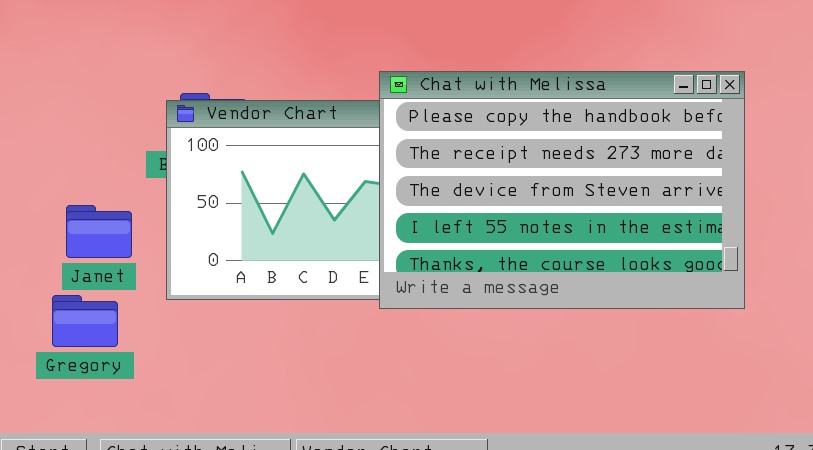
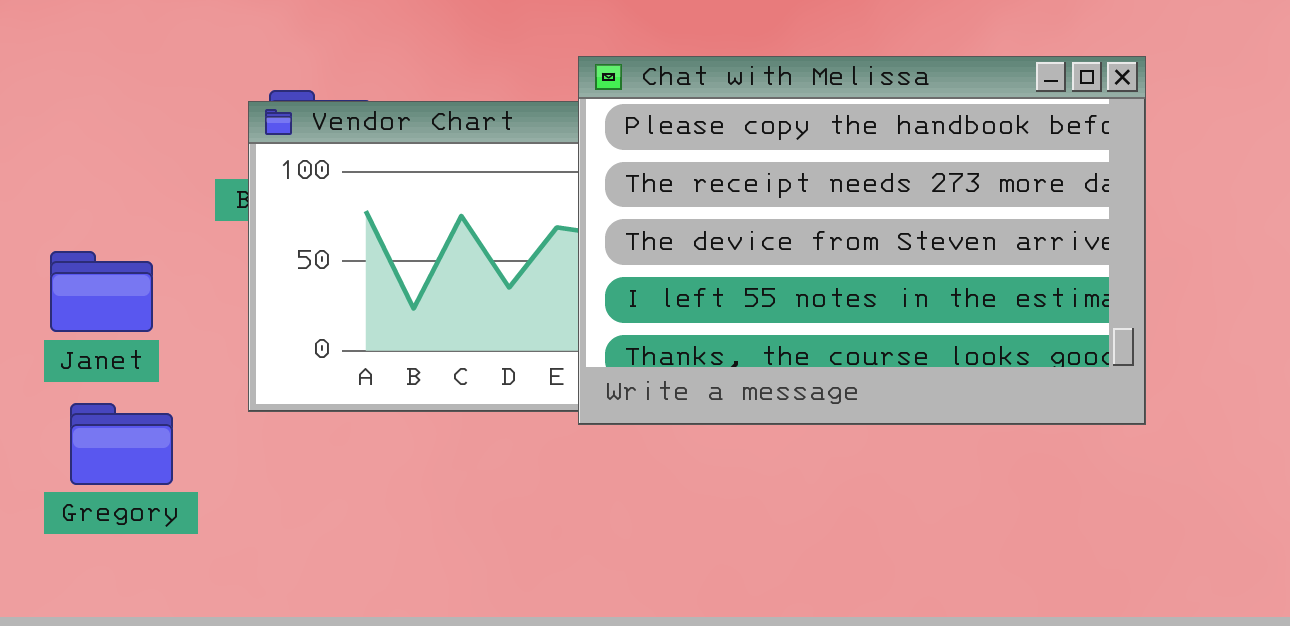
Janet: [66,205,132,258] -> [50,251,153,332], moved

